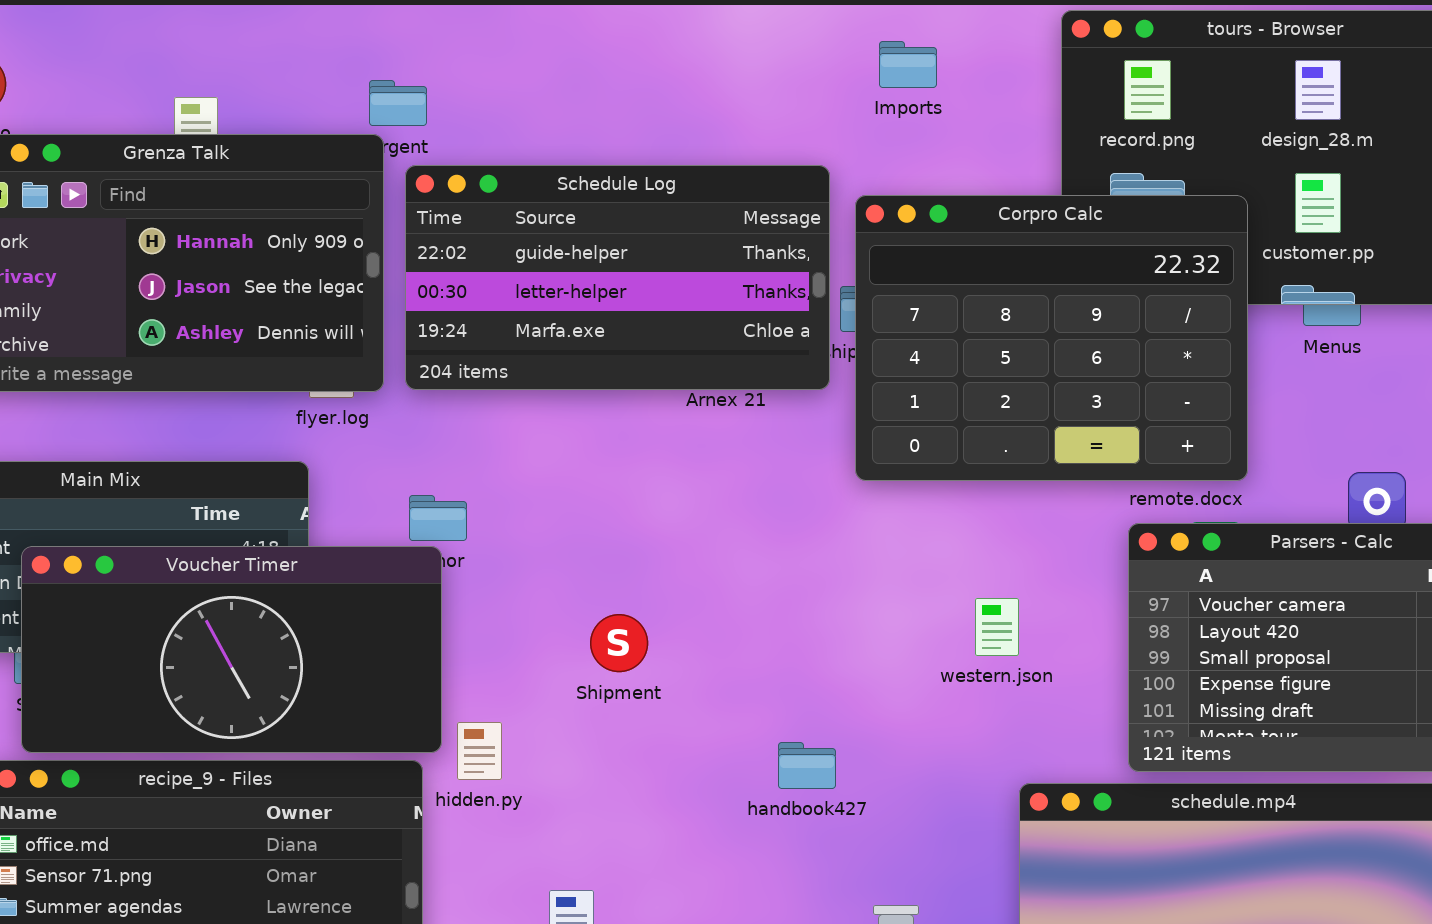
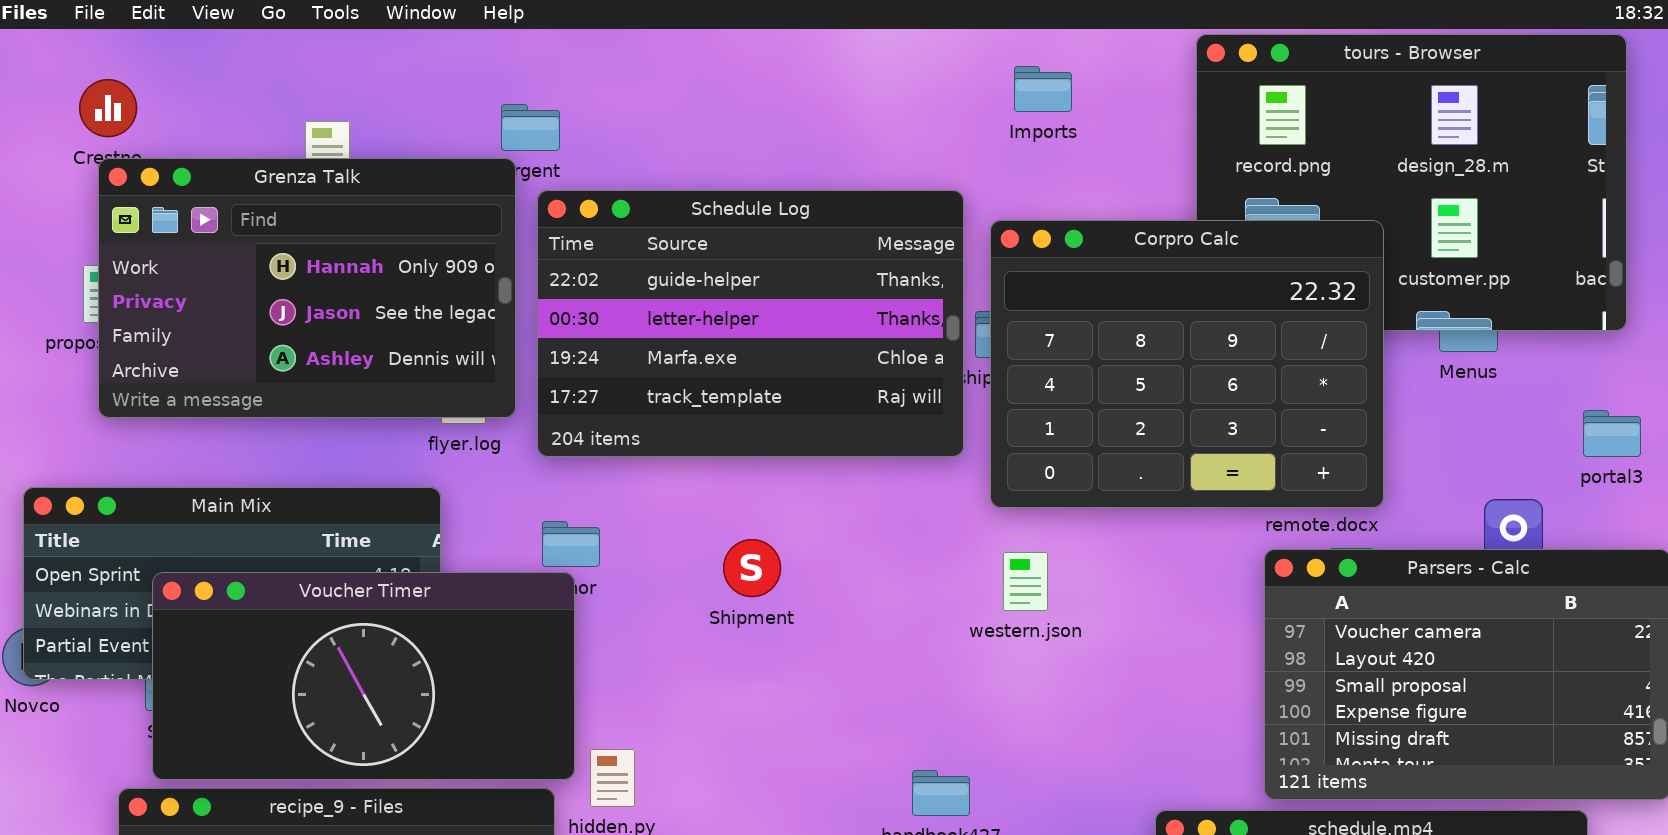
Schedule Log: [405,165,830,390] -> [537,190,964,457], resized
western.json: [975,598,1019,656] -> [1003,552,1048,611], moved
Shipment: [590,614,648,672] -> [723,539,781,597], moved

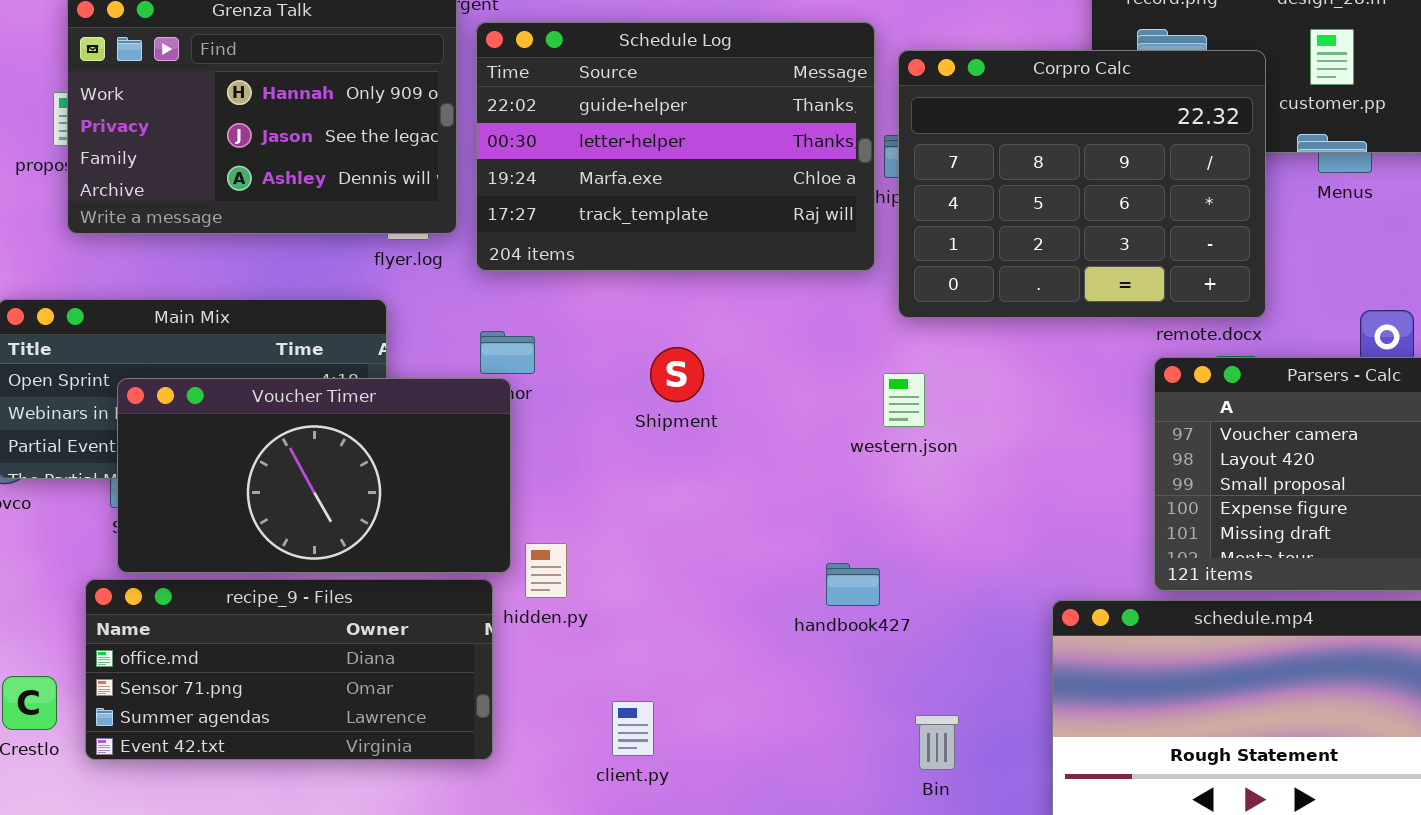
western.json: [1003,552,1048,611] -> [883,373,925,427], moved

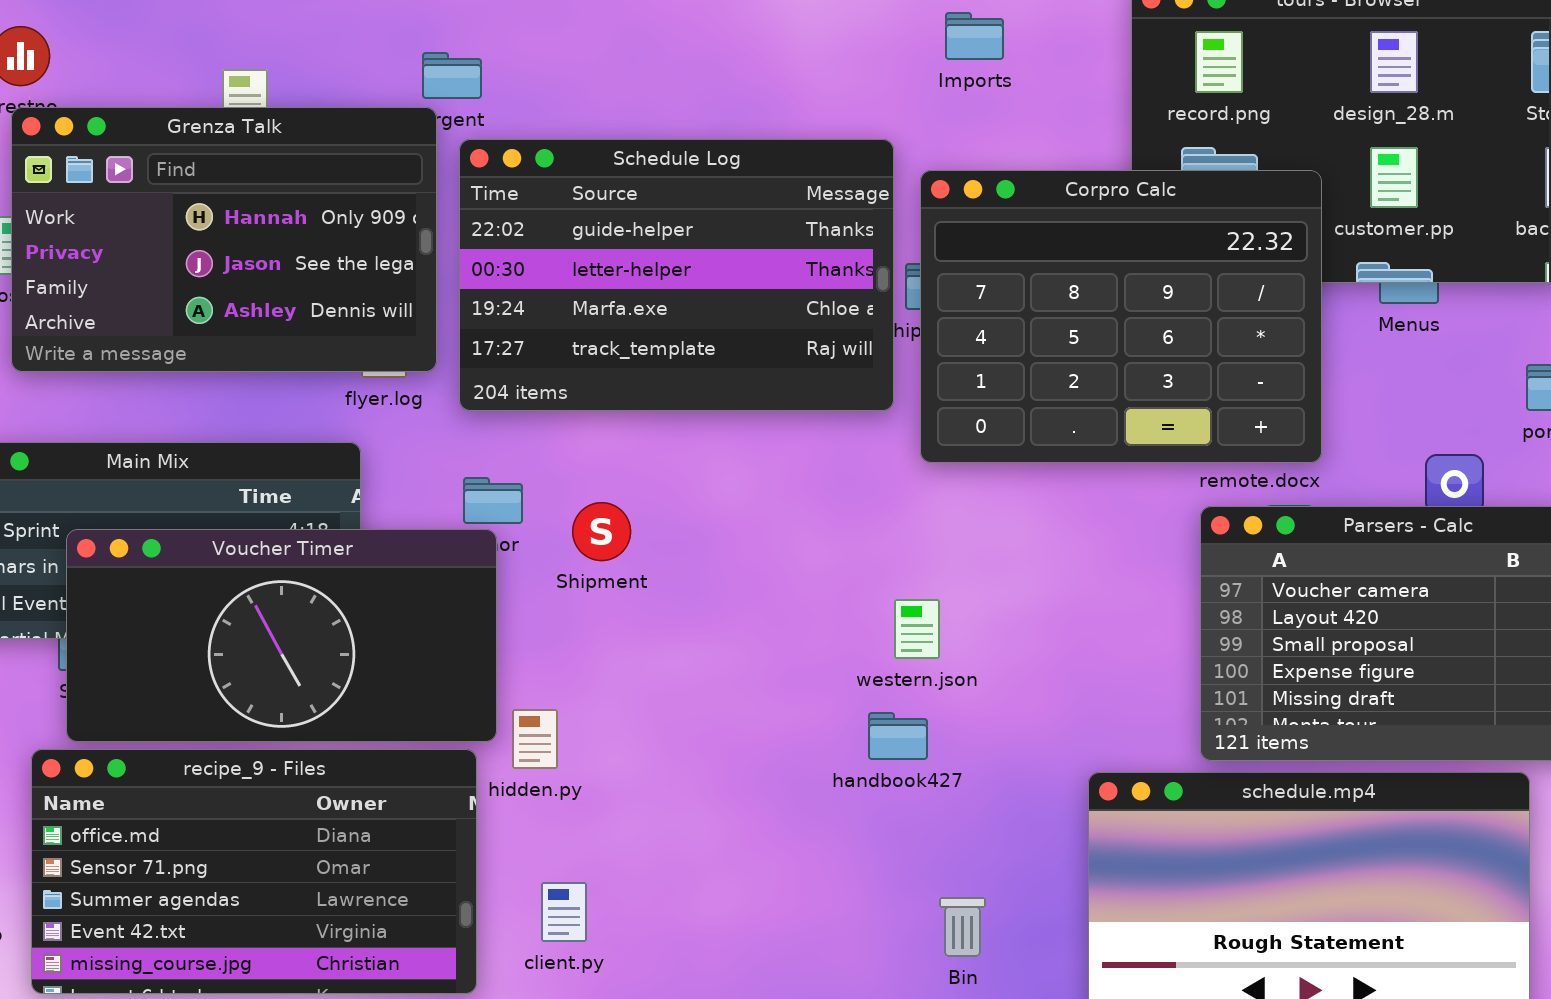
Shipment: [650,347,704,402] -> [572,502,631,561], moved
western.json: [883,373,925,427] -> [894,599,940,659], moved
handbook427: [826,563,880,606] -> [868,712,928,760], moved
recipe_9 - Files: [85,579,493,760] -> [31,749,477,994], resized
client.py: [612,701,654,756] -> [541,882,587,942], moved

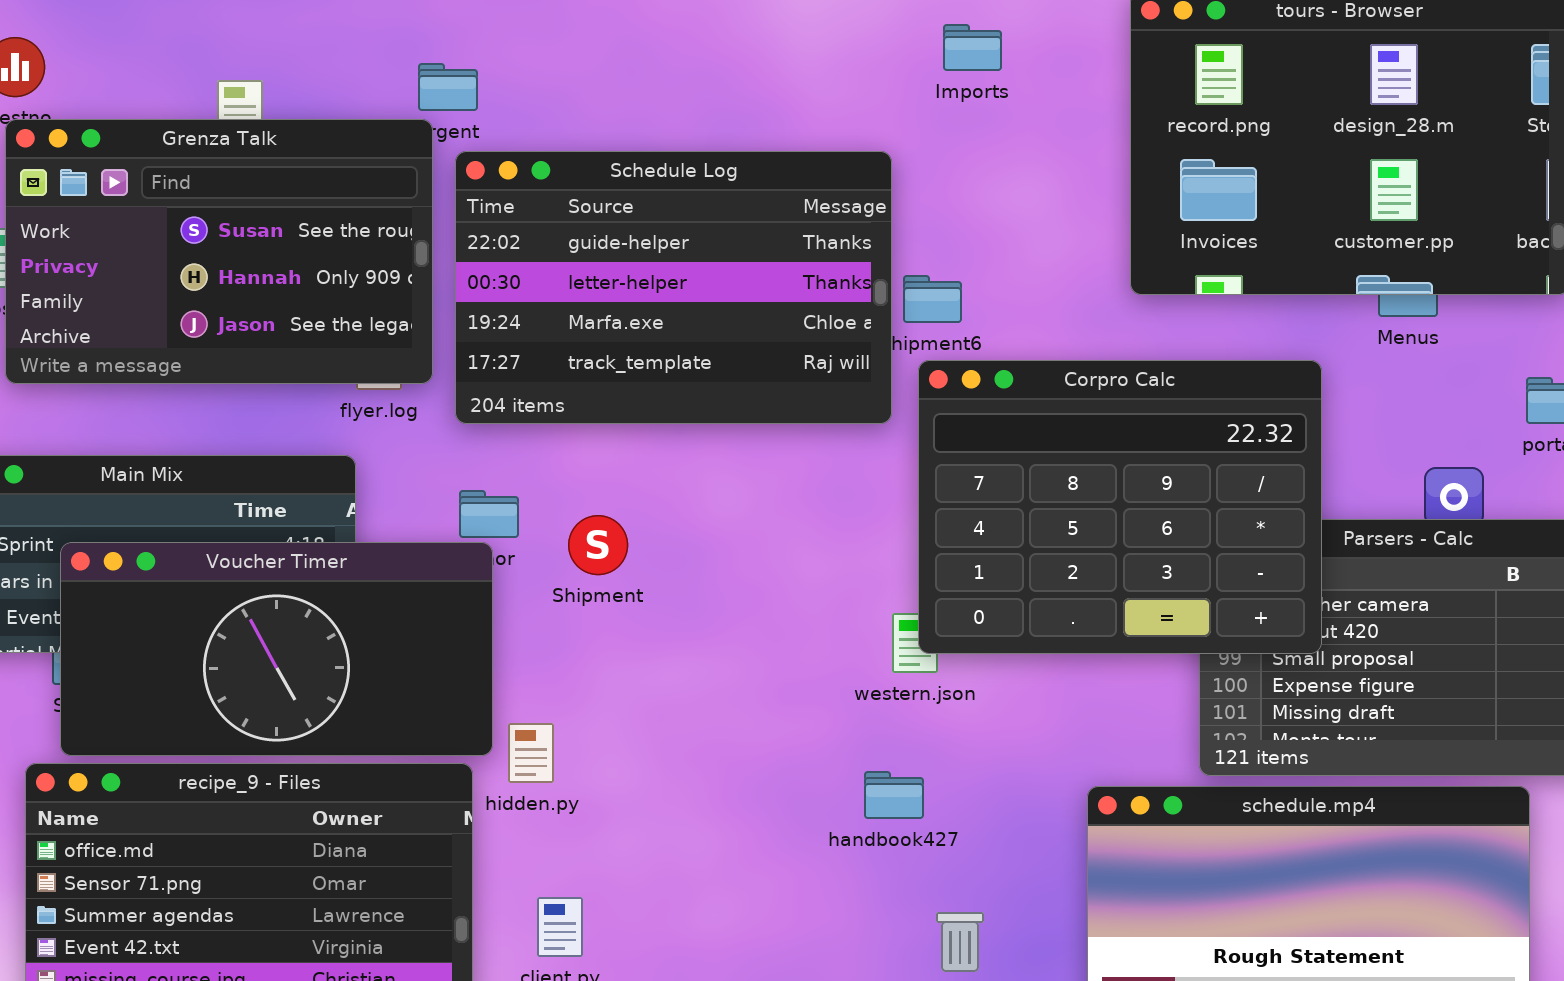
Grenza Talk: [11,107,437,372] -> [5,119,433,384], scrolled up 1 row
Corpro Calc: [920,170,1322,463] -> [918,360,1322,654], moved
handbook427: [868,712,928,760] -> [864,771,924,819], moved

